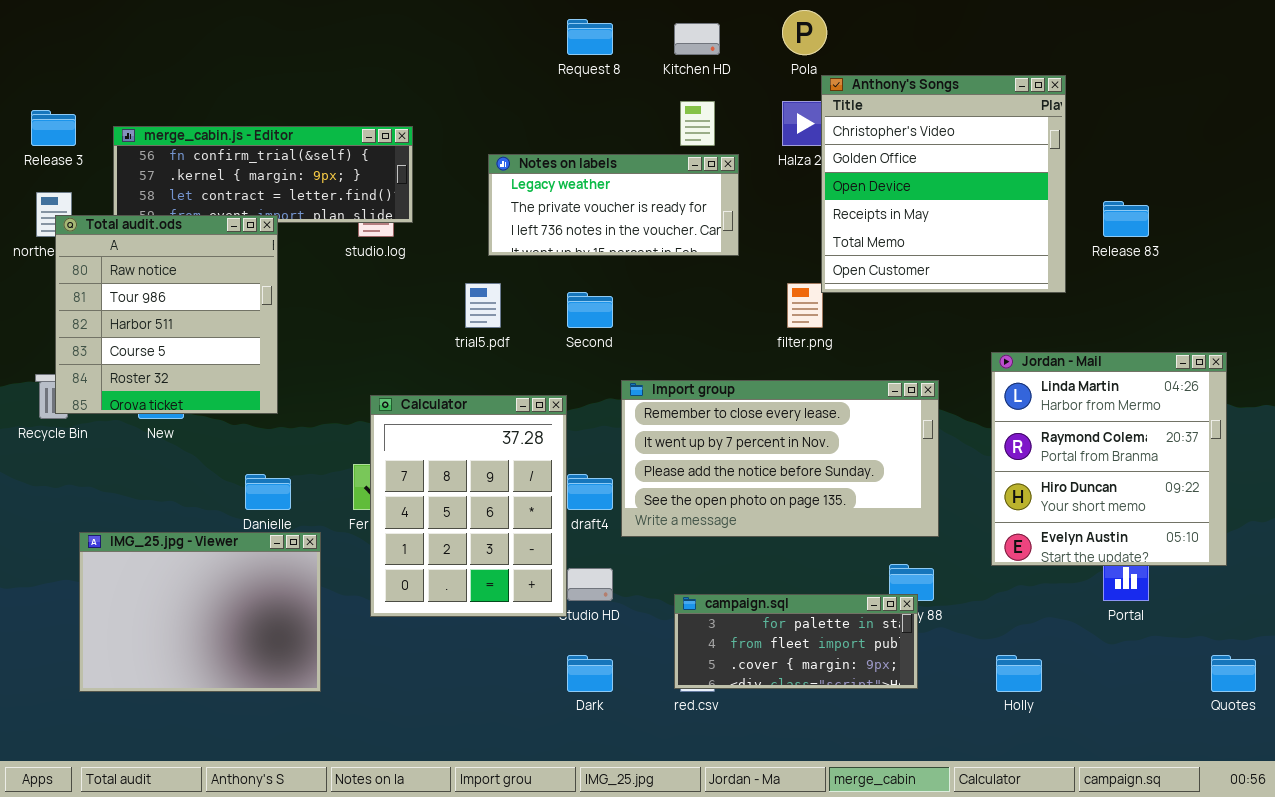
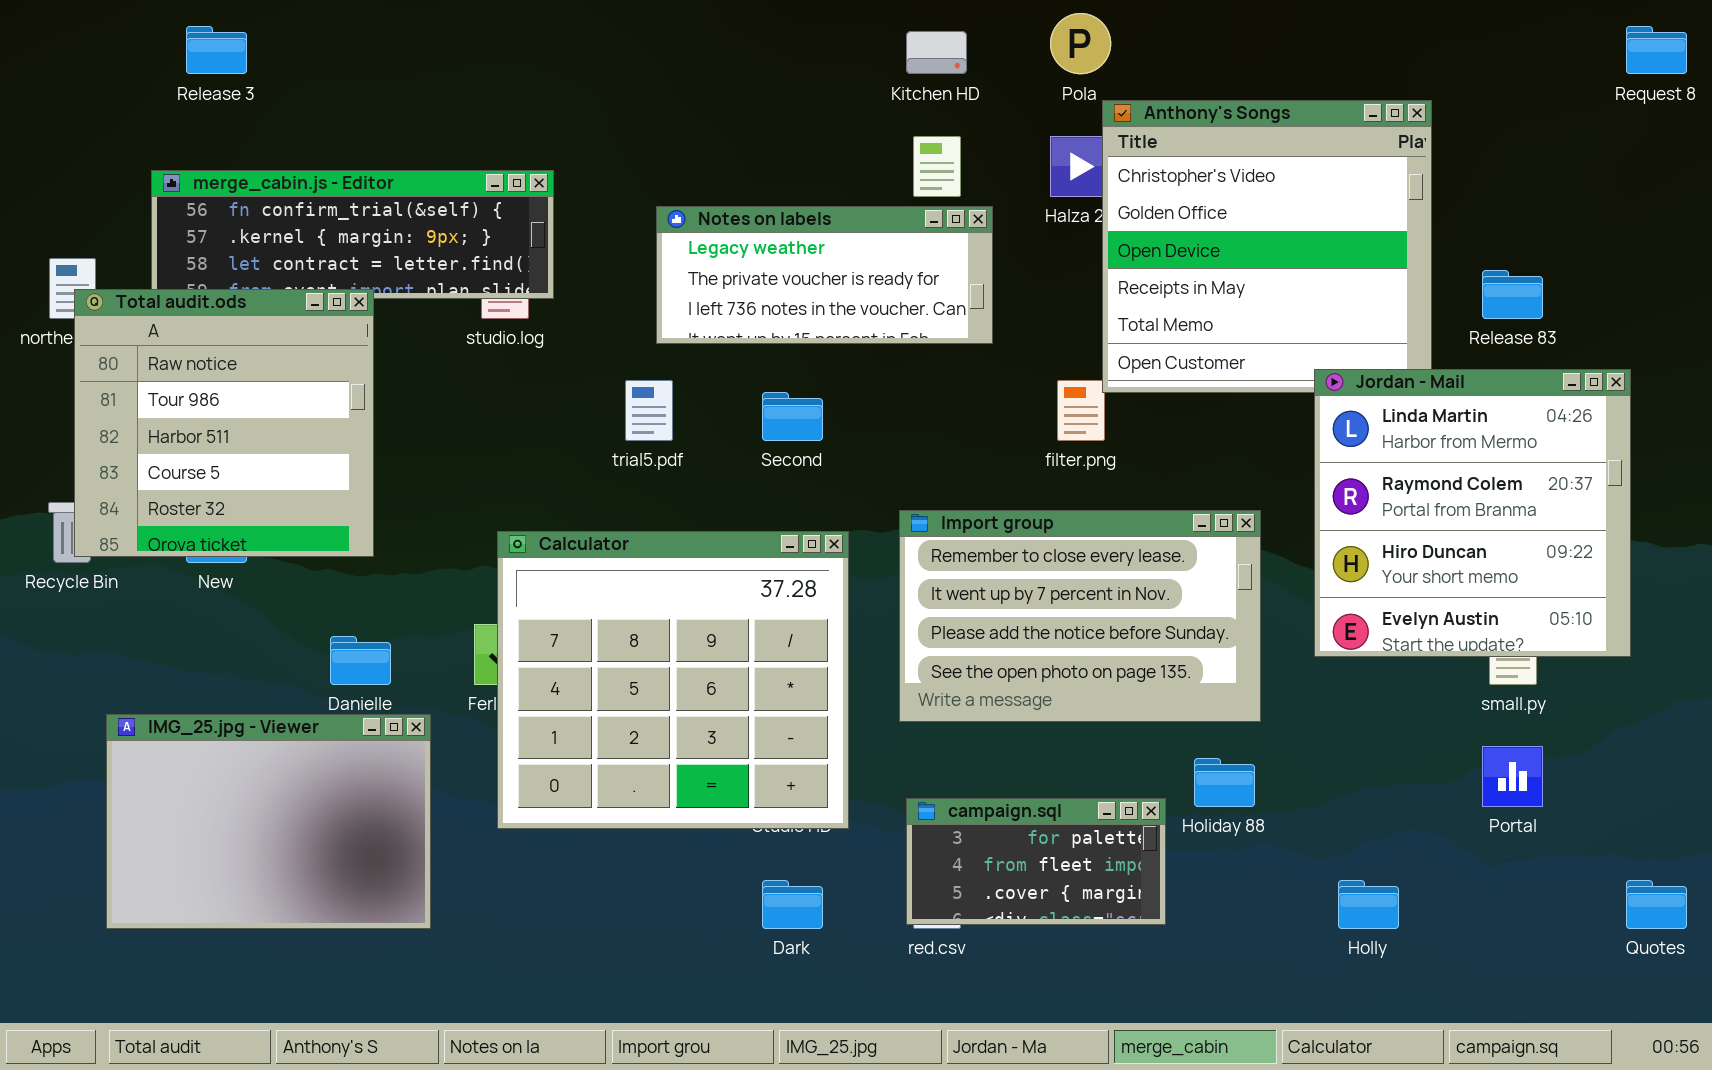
Request 8: [567,19,613,55] -> [1626,26,1687,74], moved
Release 3: [31,110,76,146] -> [186,26,247,74], moved
Jordan - Mail: [991,352,1227,566] -> [1314,369,1631,657], moved
Import group: [621,380,939,537] -> [899,510,1261,722], resized
Calculator: [370,395,567,617] -> [497,531,849,829], resized
campaign.sql: [674,594,918,689] -> [906,798,1166,925], resized

